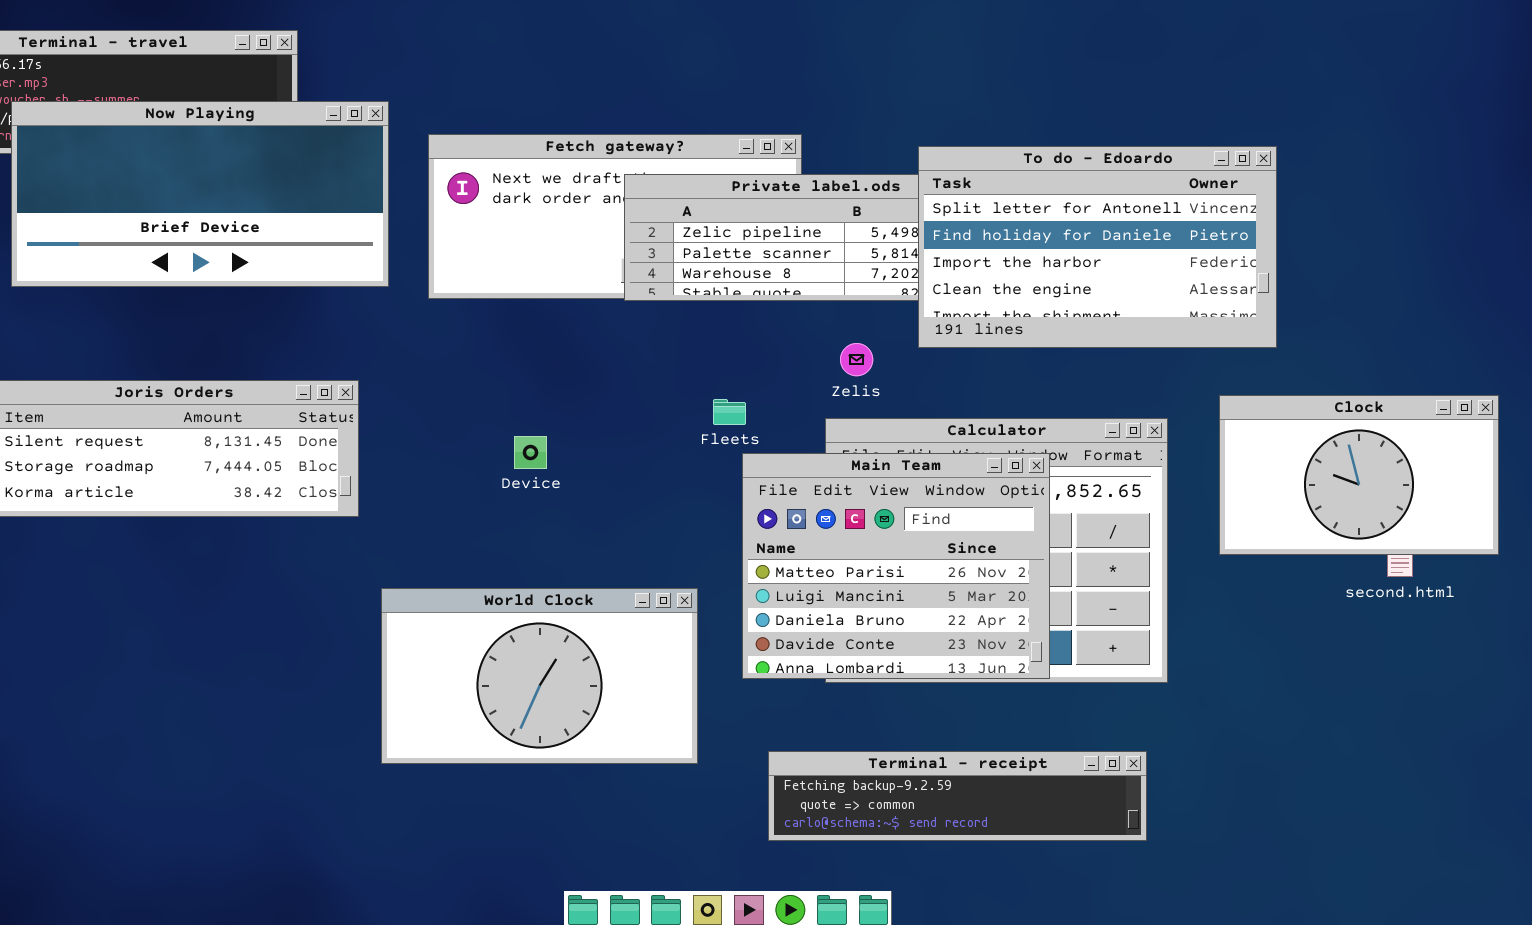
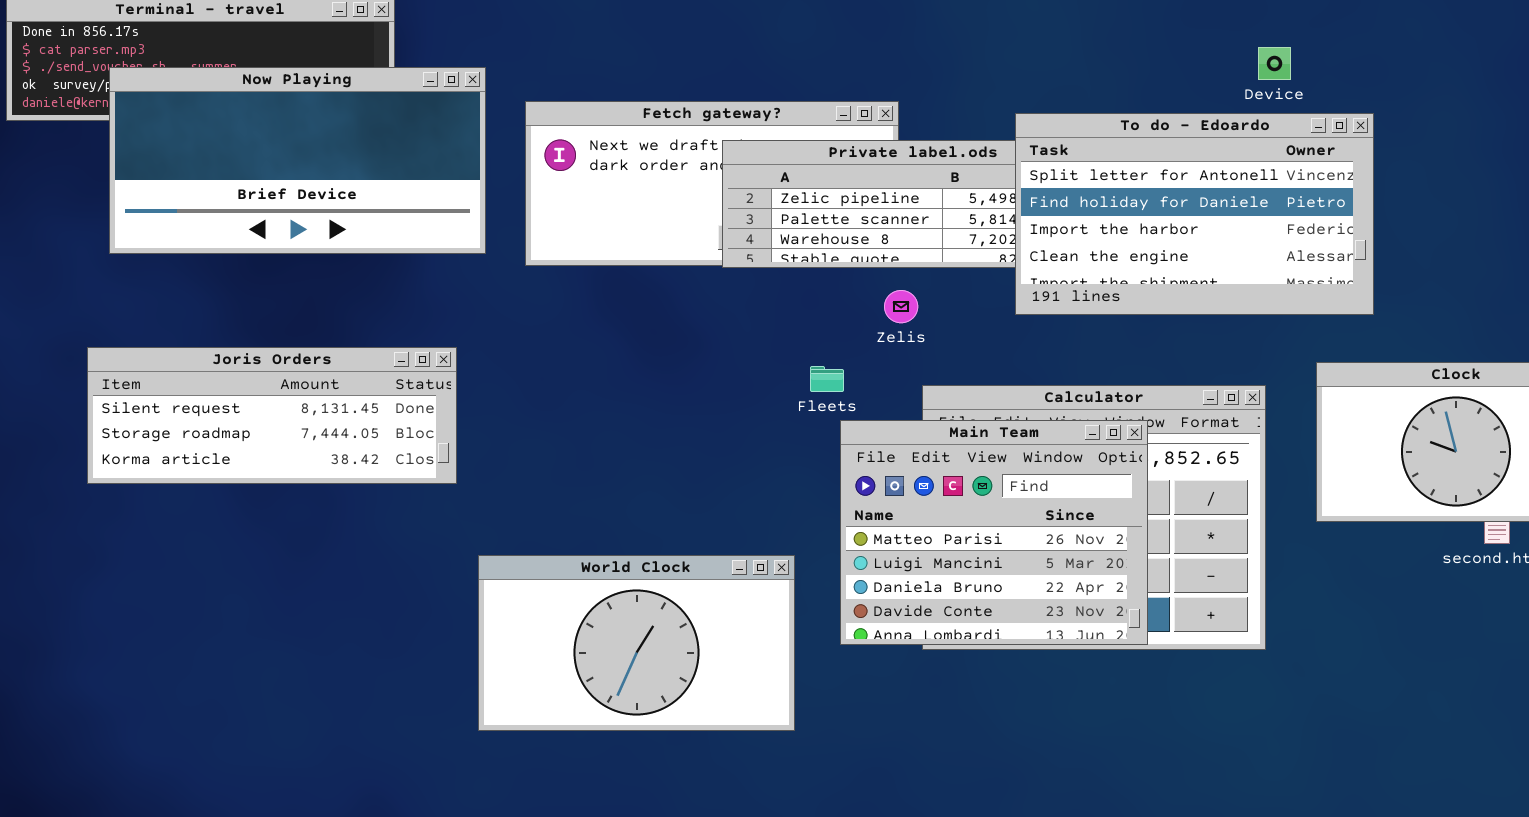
Zelis: [840,343,873,376] -> [884,290,918,323], moved
Device: [514,436,547,469] -> [1258,47,1291,80], moved
Terminal - receipt: [768,751,1147,841] -> none, closed

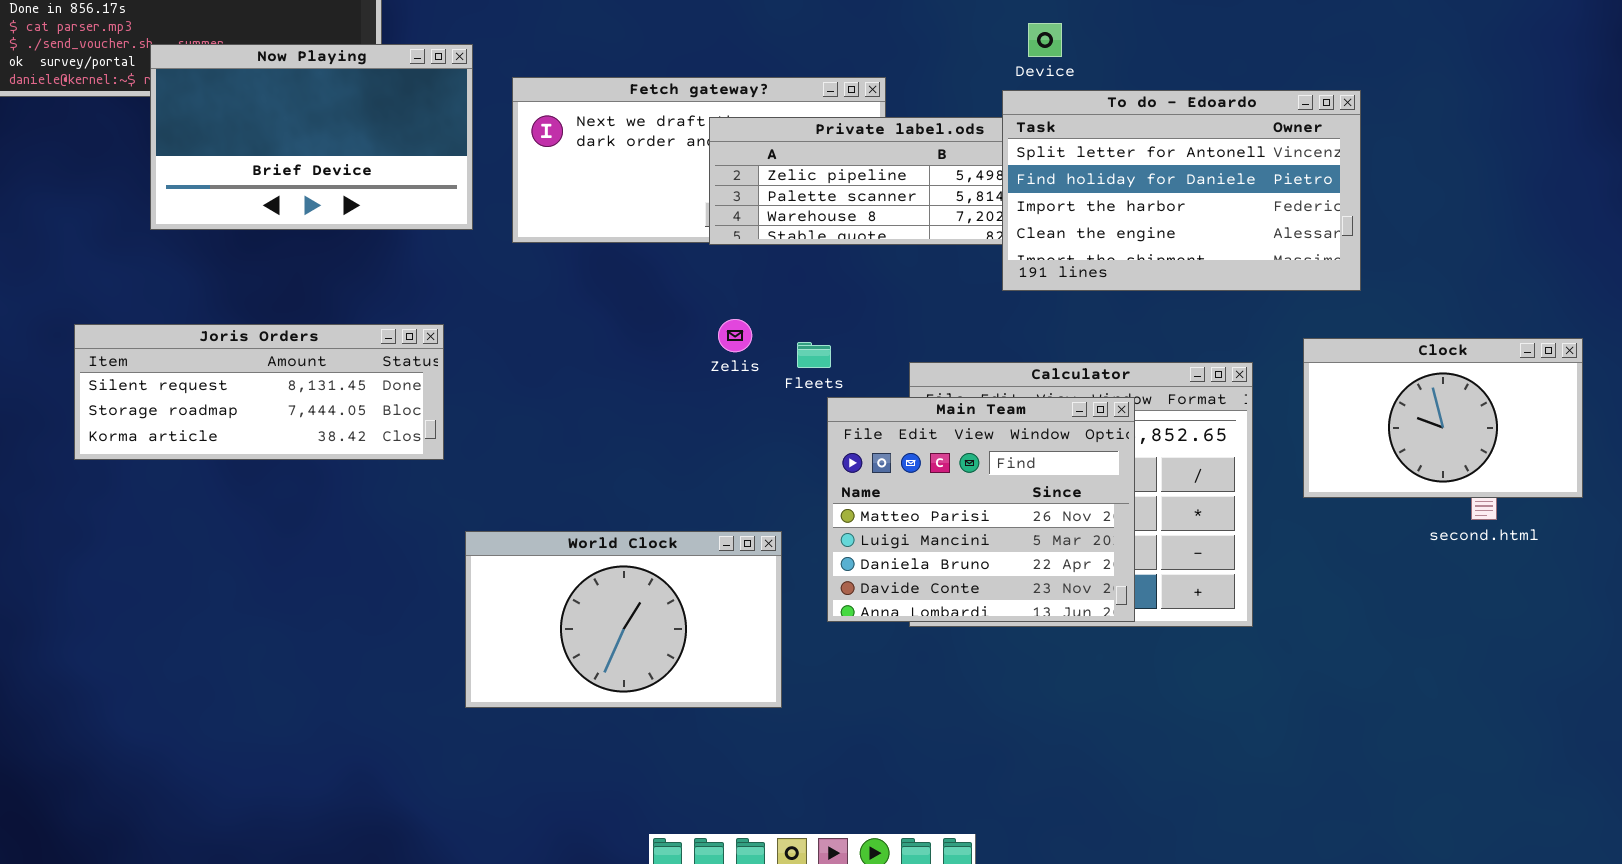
Device: [1258,47,1291,80] -> [1028,23,1062,57], moved
Now Playing: [109,67,486,254] -> [150,44,473,230], resized
Zelis: [884,290,918,323] -> [718,319,752,352], moved

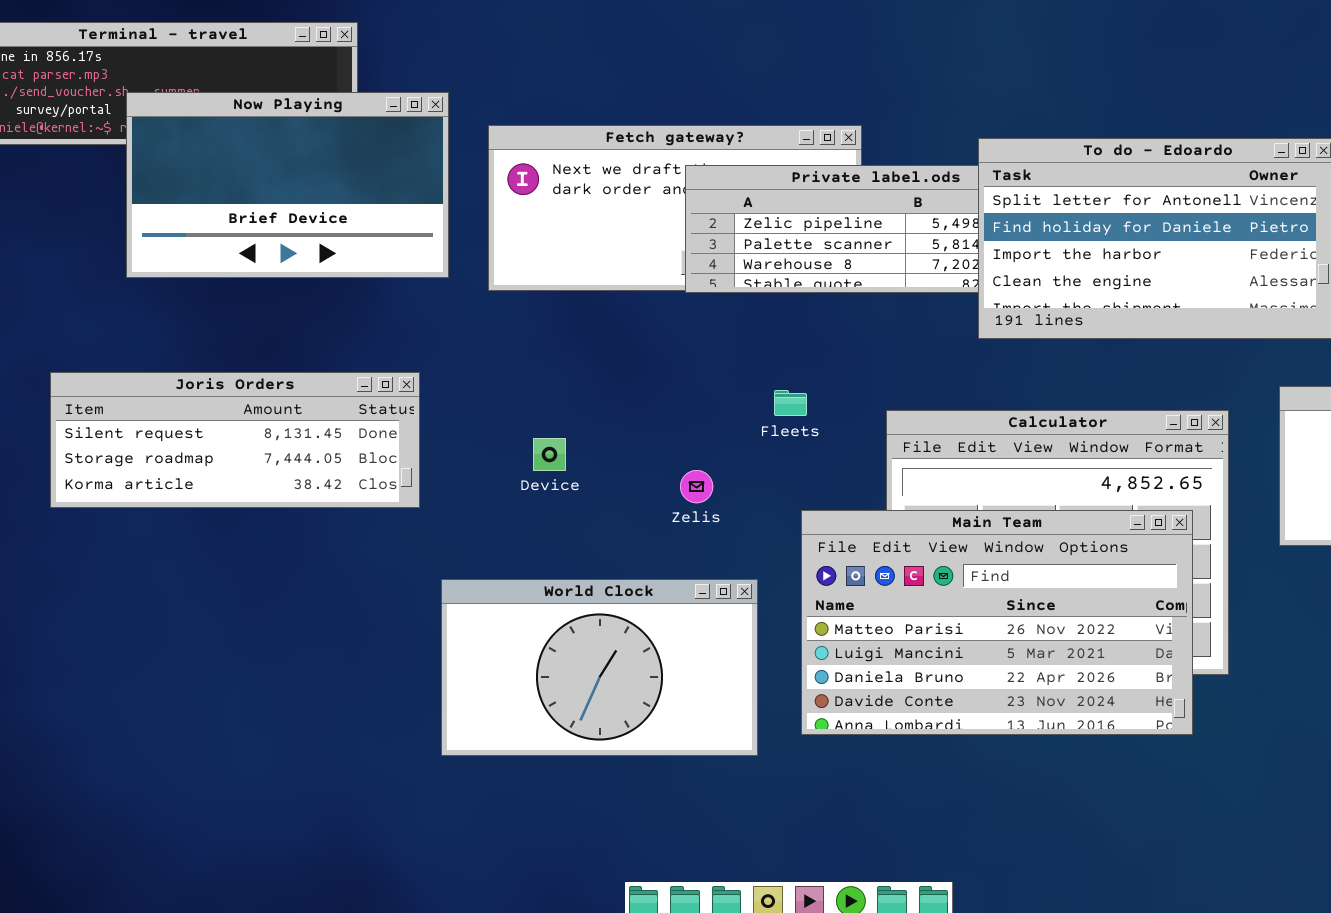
Device: [1028,23,1062,57] -> [533,438,566,471], moved
Zelis: [718,319,752,352] -> [680,470,713,503], moved
Main Team: [827,397,1135,622] -> [801,510,1193,735], moved, resized

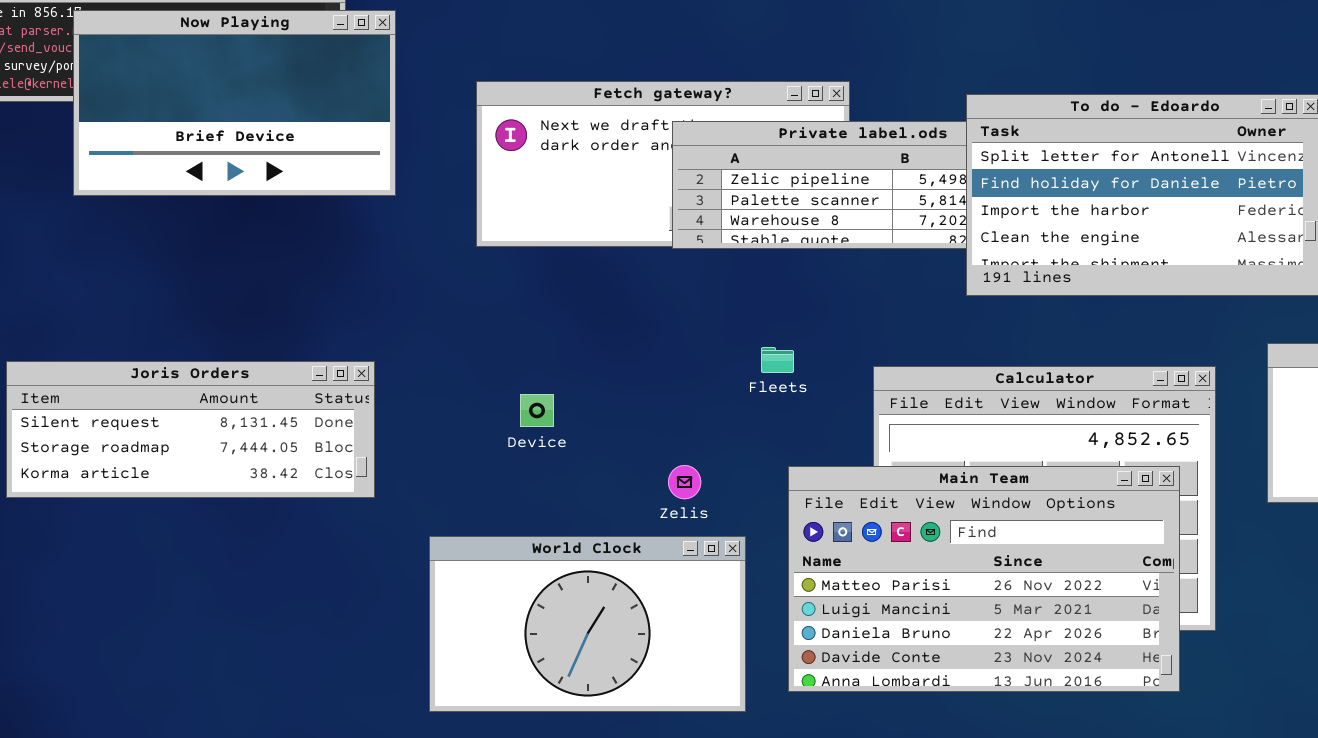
Now Playing: [126,92,449,278] -> [73,10,396,196], moved
Joris Orders: [50,372,420,508] -> [6,361,375,498], moved
Zelis: [680,470,713,503] -> [668,465,701,499], moved

